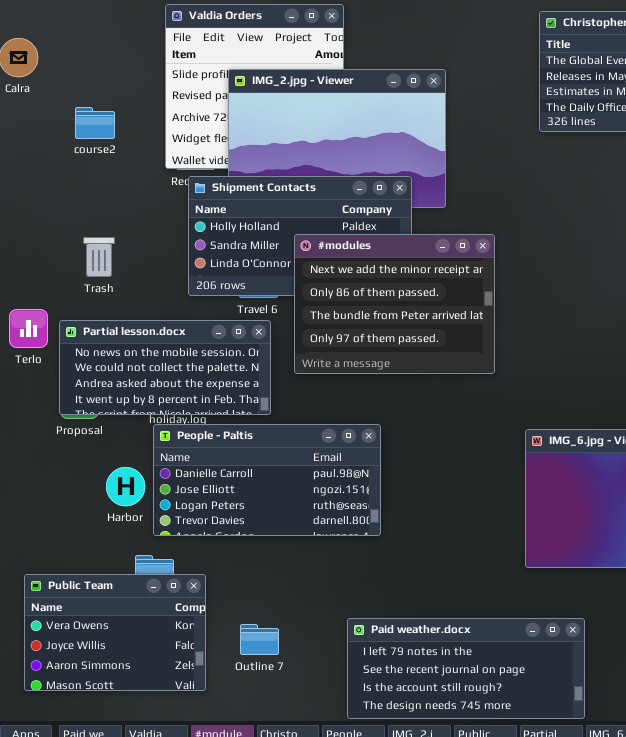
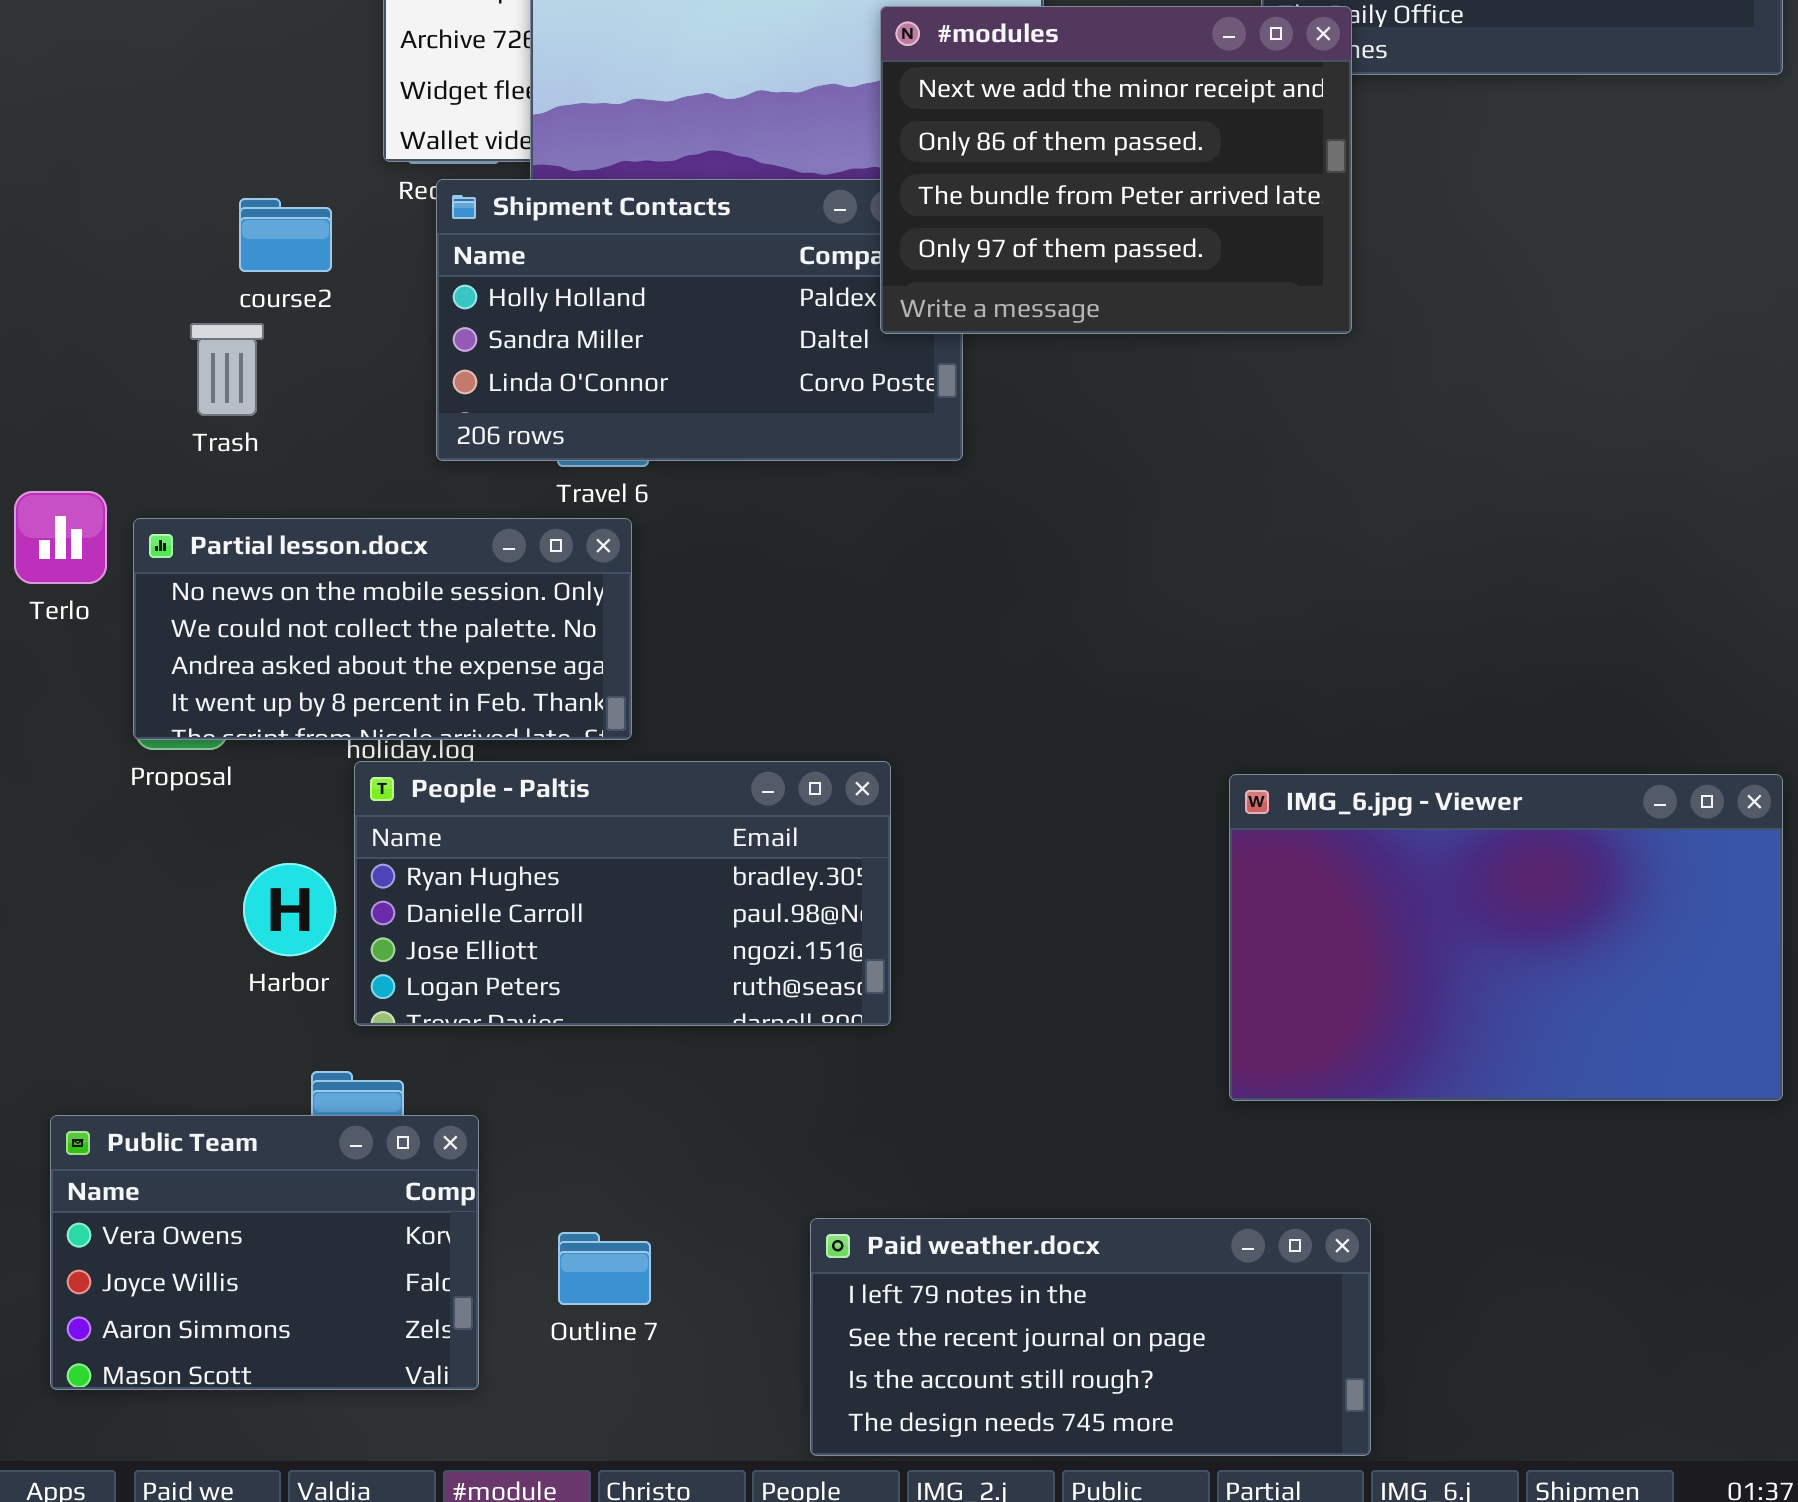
course2: [75,107,115,139] -> [239,198,332,272], moved
#modules: [294,234,495,374] -> [880,6,1352,334], moved
People - Paltis: [153,424,381,536] -> [354,761,891,1026], scrolled up 1 row

